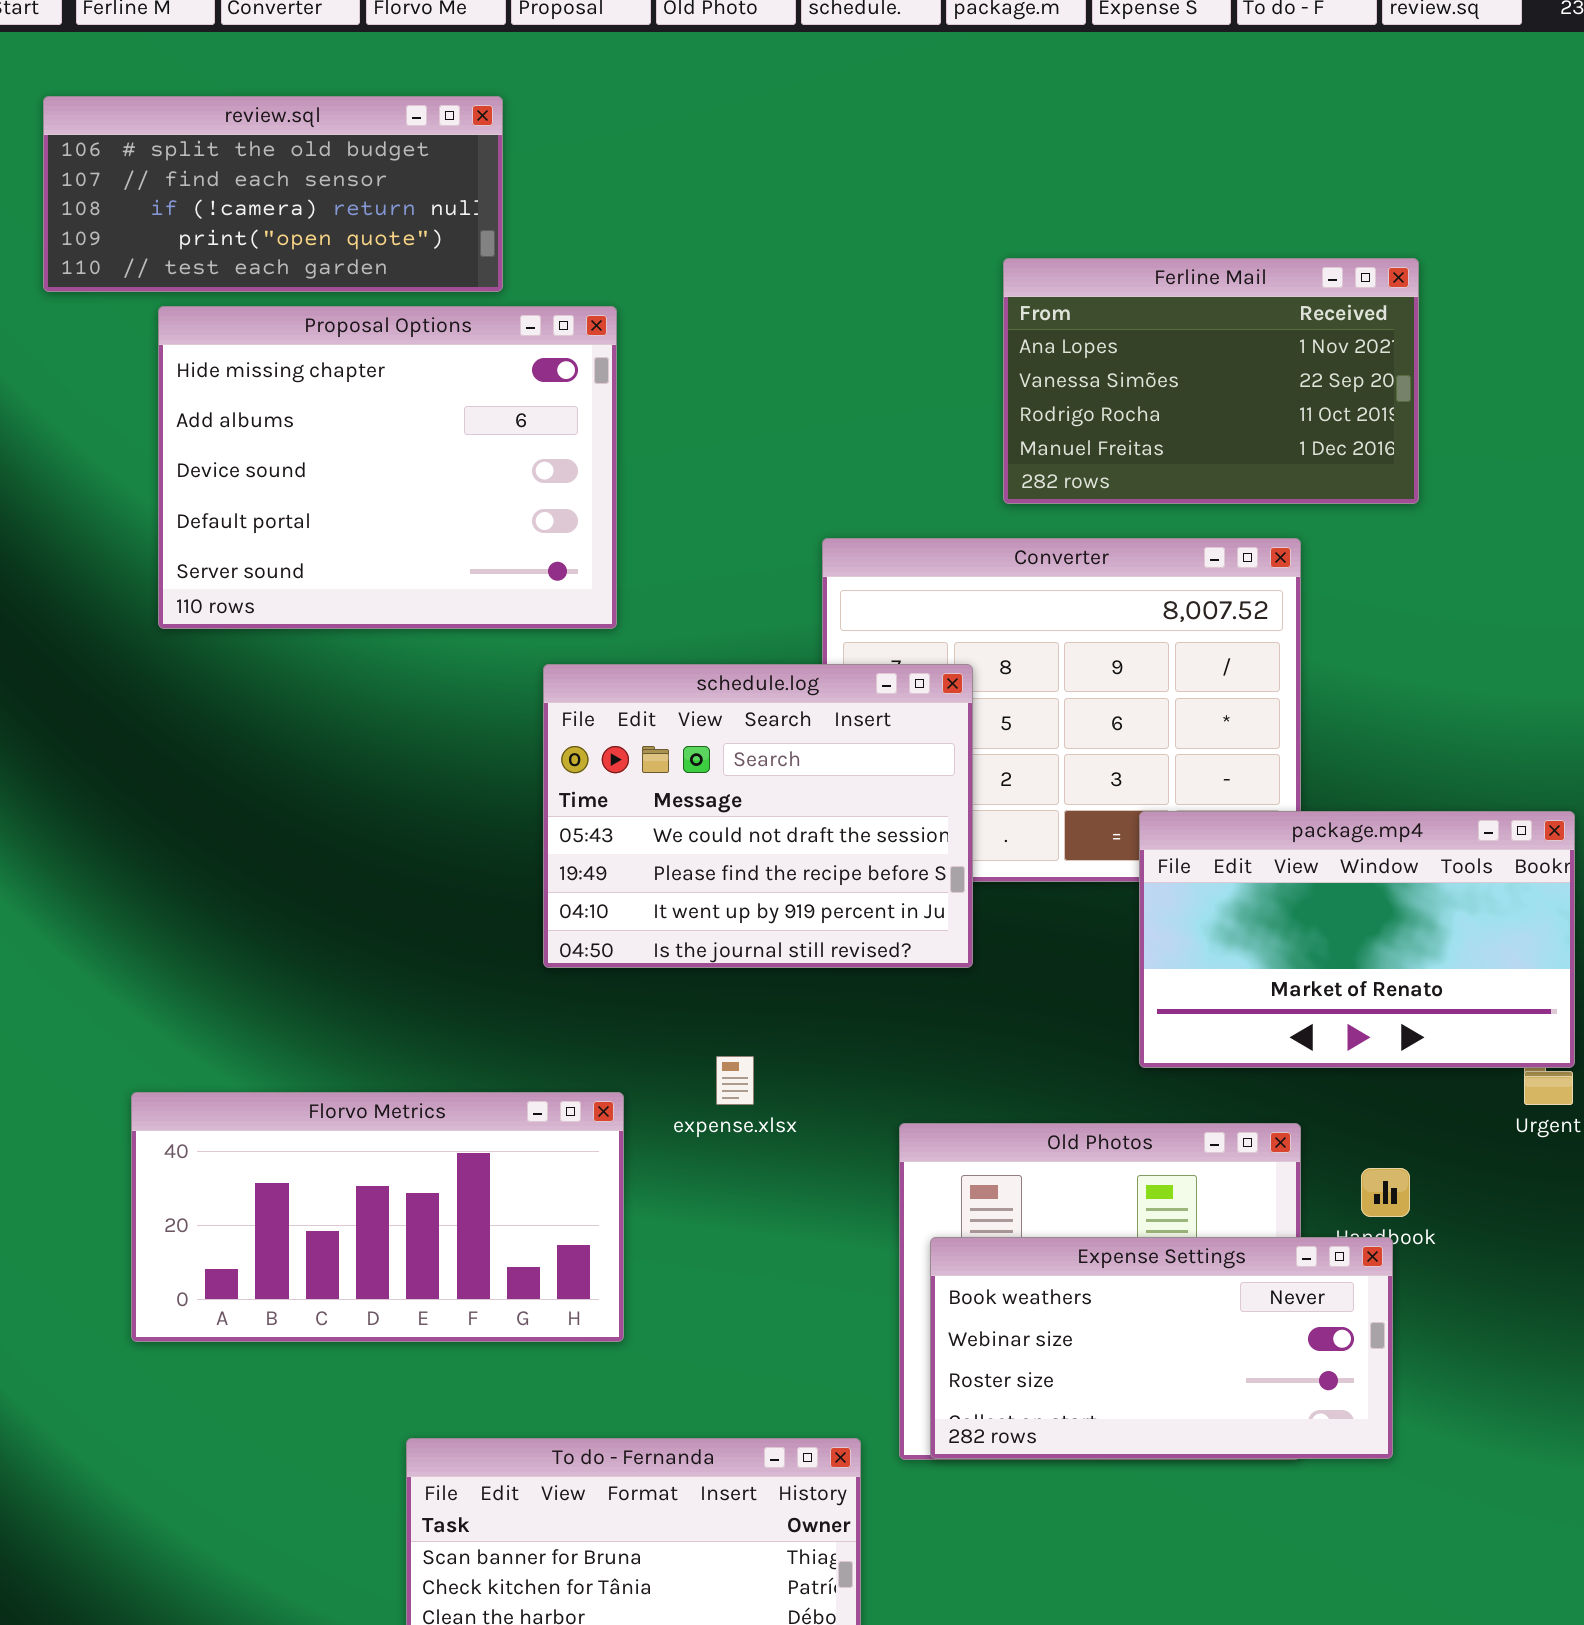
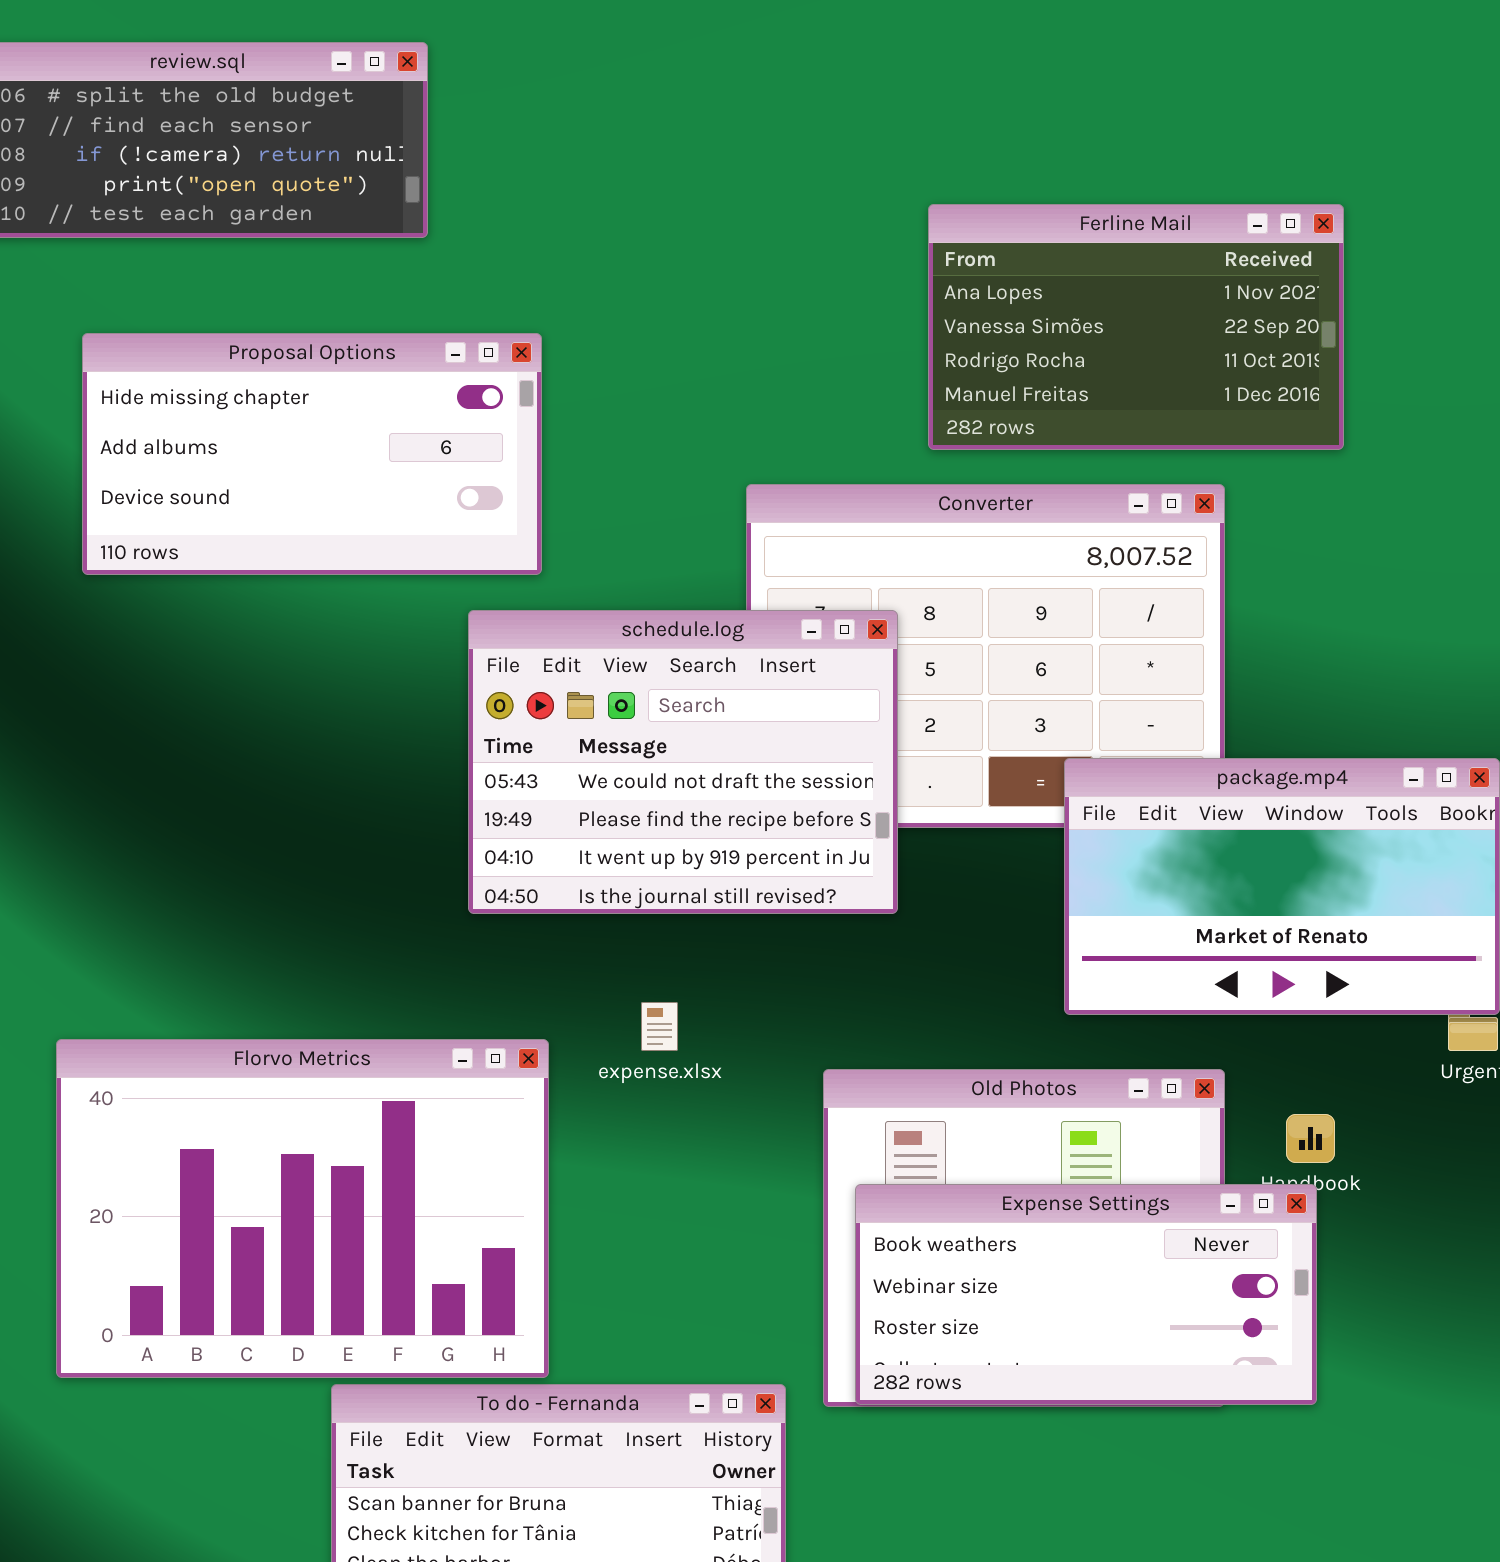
Proposal Options: [158,306,617,629] -> [82,333,542,575], resized
Florvo Metrics: [131,1092,624,1342] -> [56,1039,549,1378], resized

